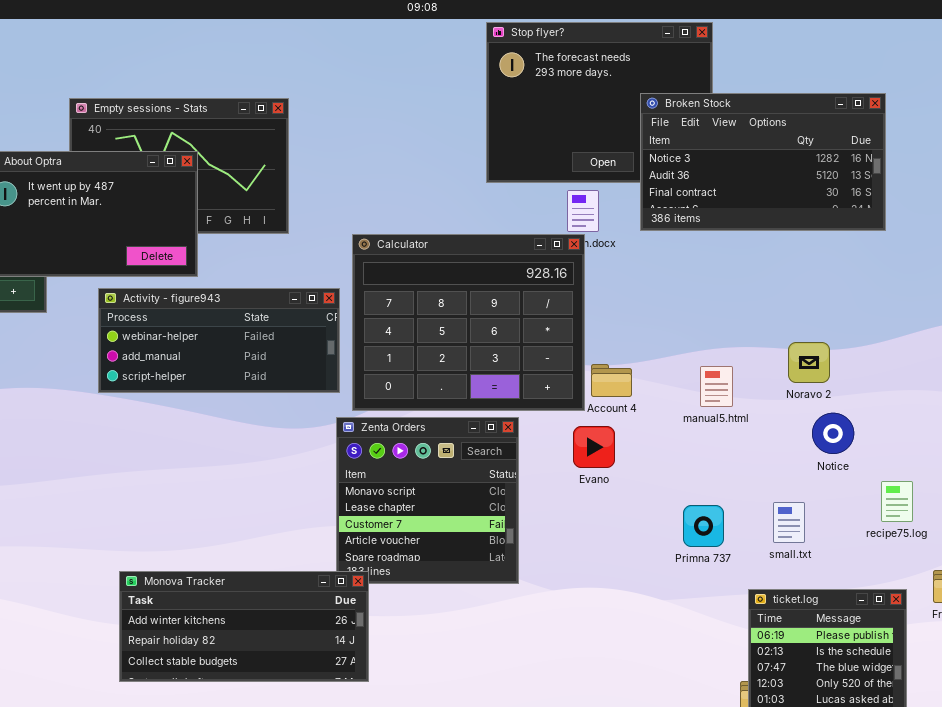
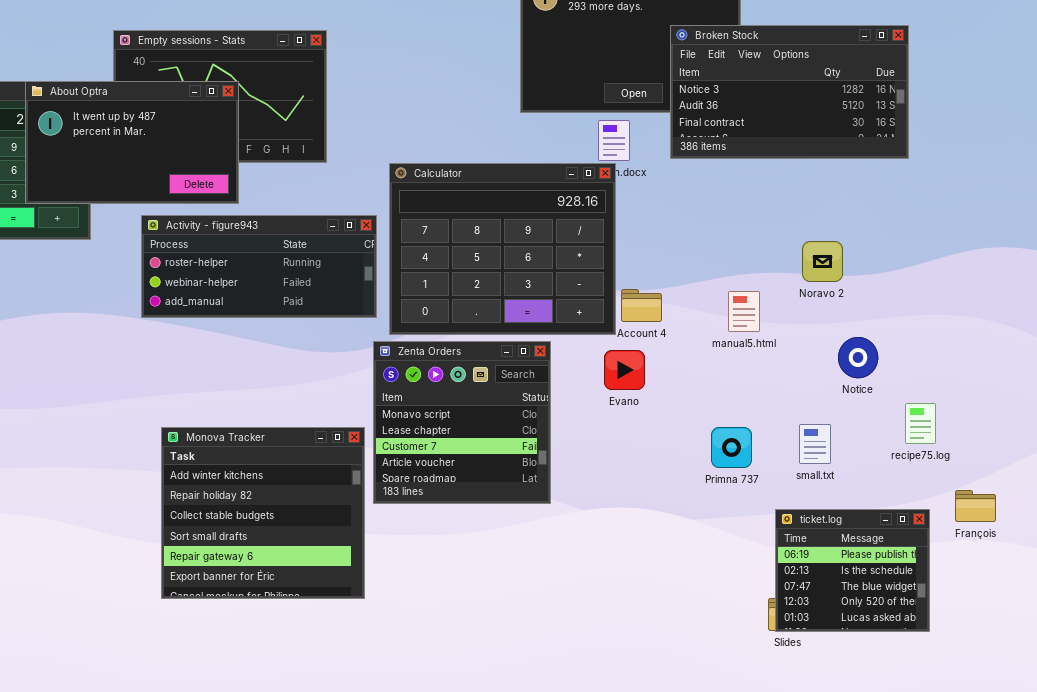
Activity - figure943: [98,288,340,393] -> [141,215,377,318], scrolled up 1 row
Noravo 2: [788,342,830,383] -> [802,241,843,282], moved
Monova Tracker: [119,571,369,682] -> [161,427,365,599], resized

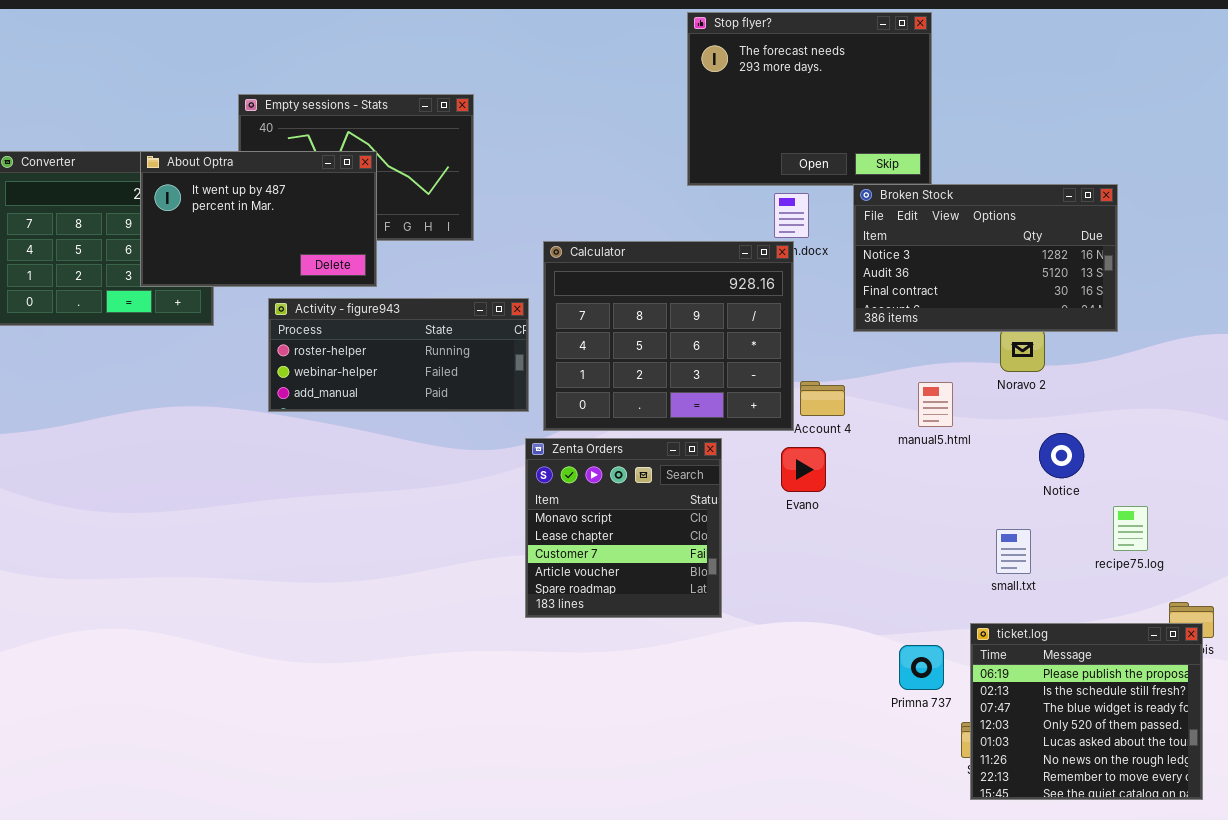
Broken Stock: [670,25,909,159] -> [853,184,1118,332], moved
Monova Tracker: [161,427,365,599] -> none, closed
Primna 737: [711,427,752,468] -> [899,645,944,690], moved
ticket.log: [775,509,930,632] -> [970,623,1203,800], resized

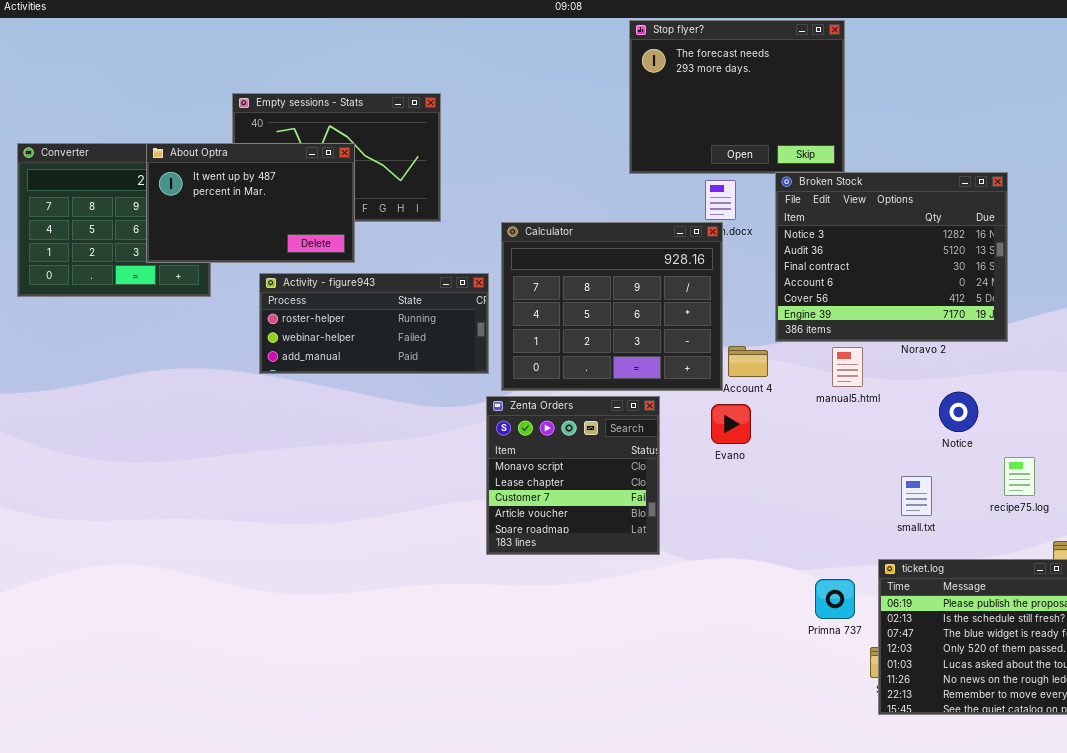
Broken Stock: [853,184,1118,332] -> [775,172,1008,342], resized

